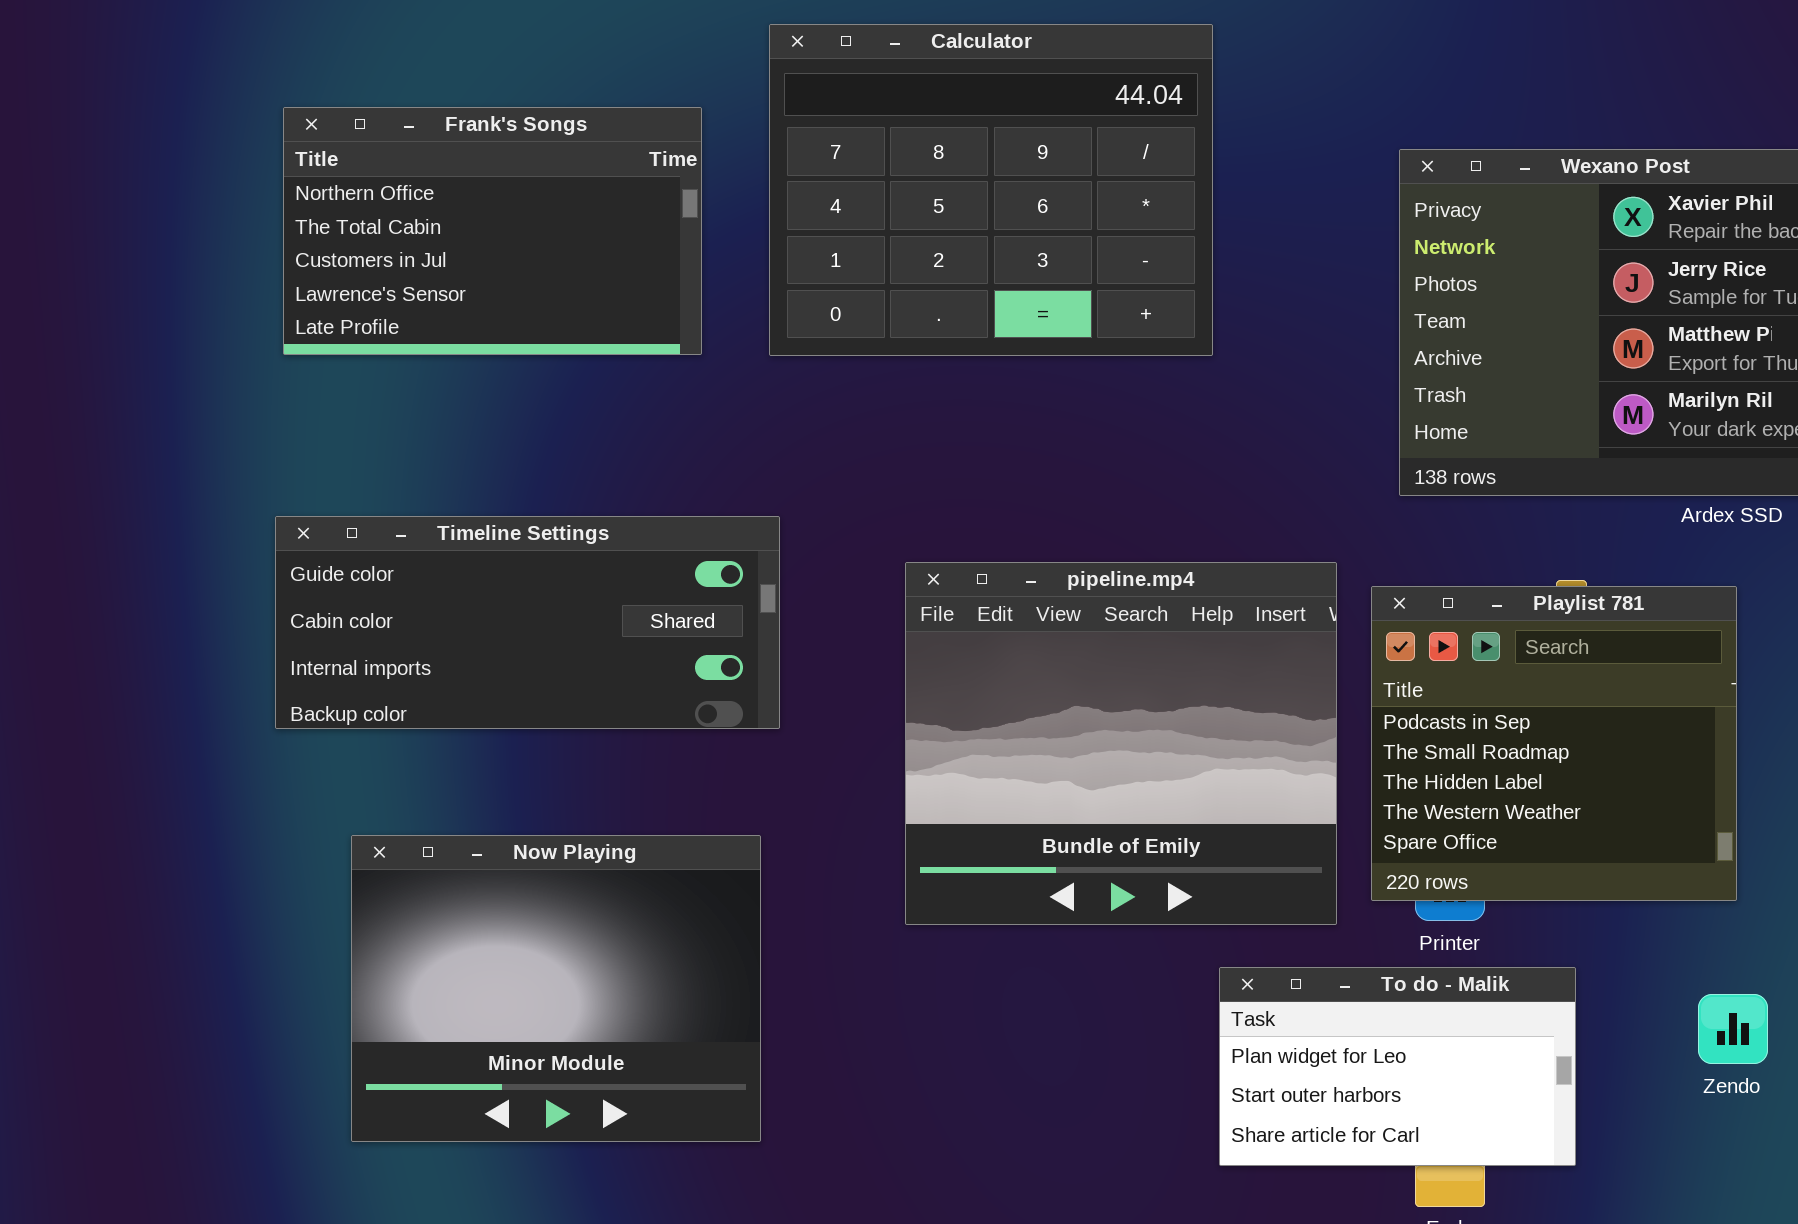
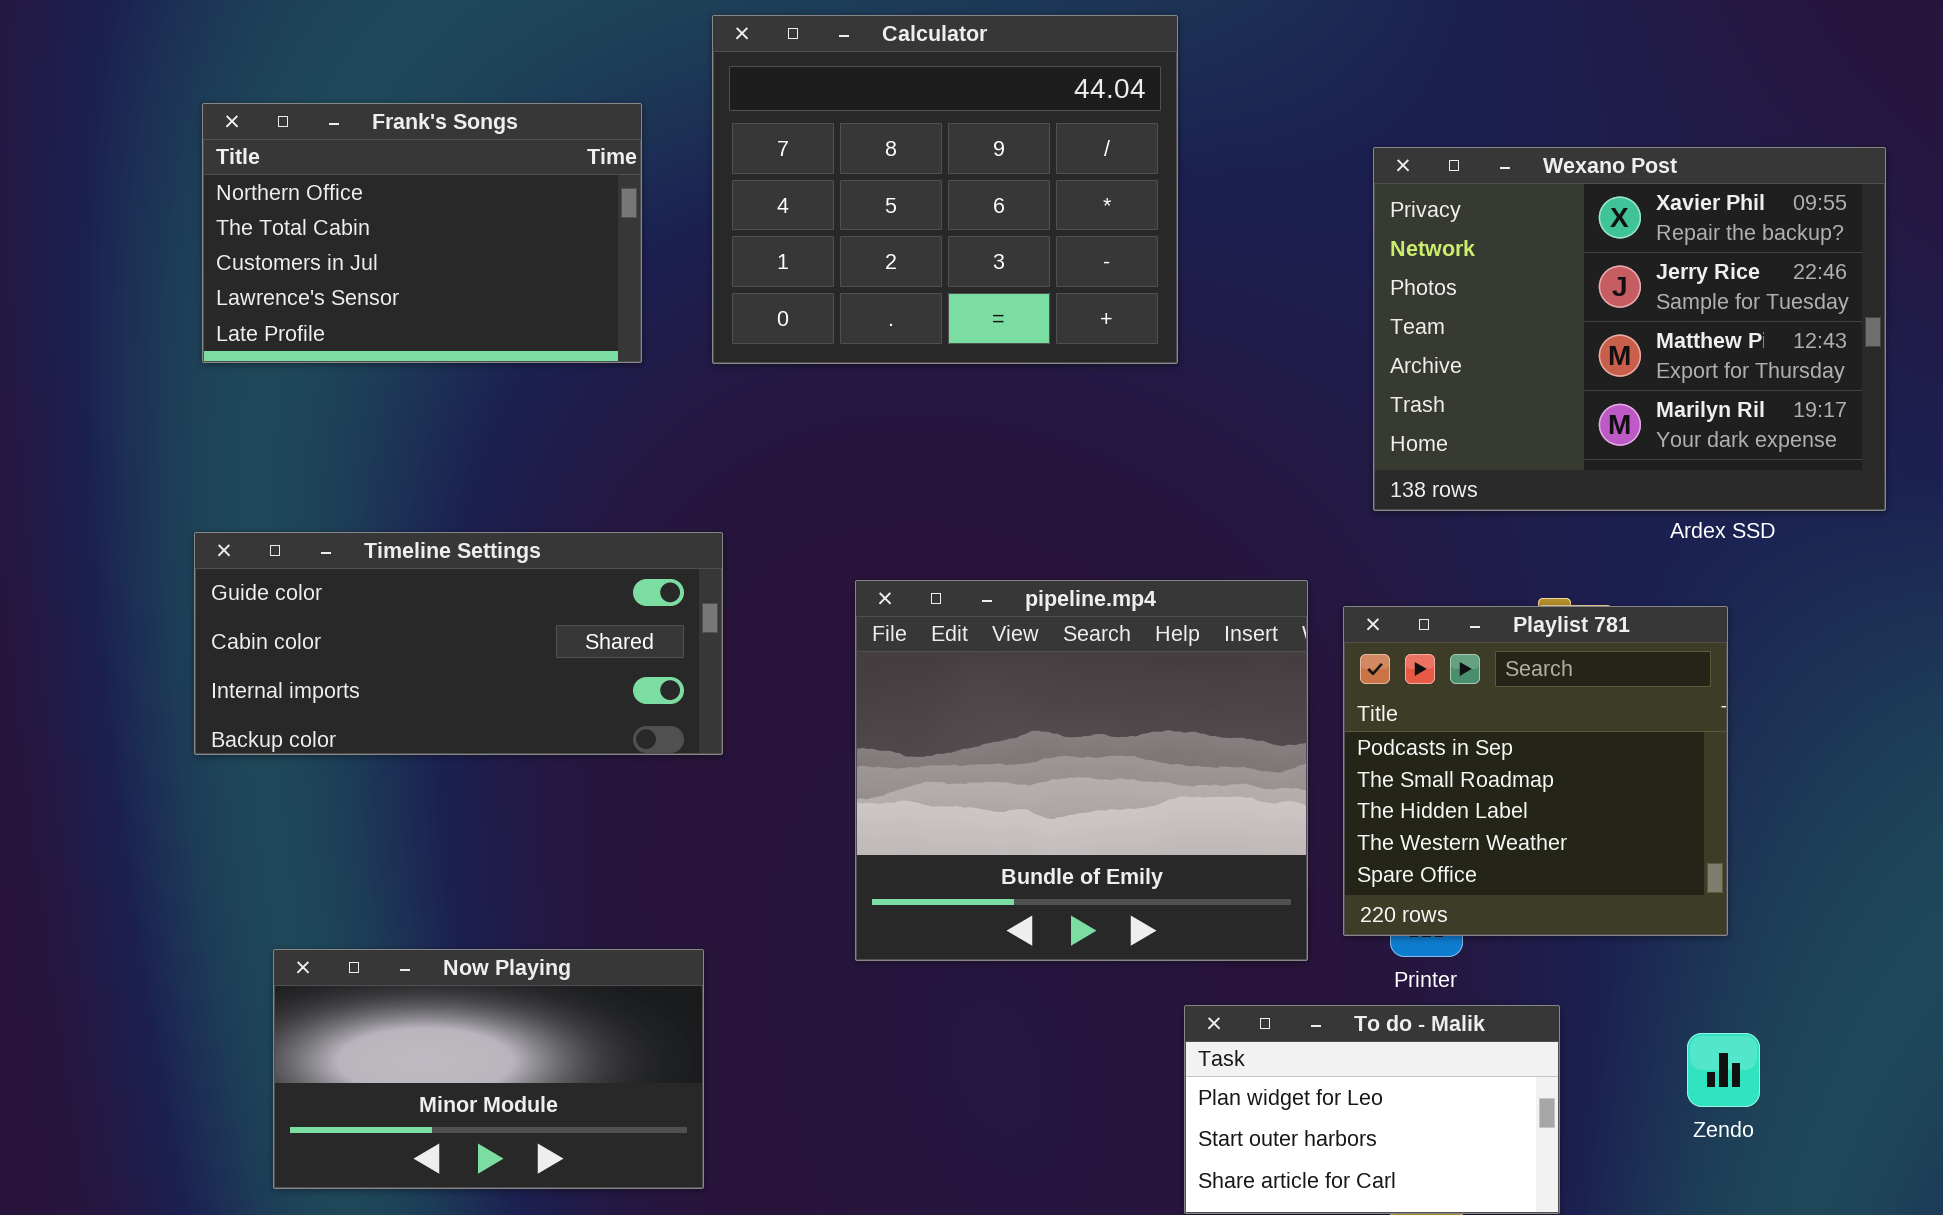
Now Playing: [351,835,761,1142] -> [273,949,704,1189], resized

